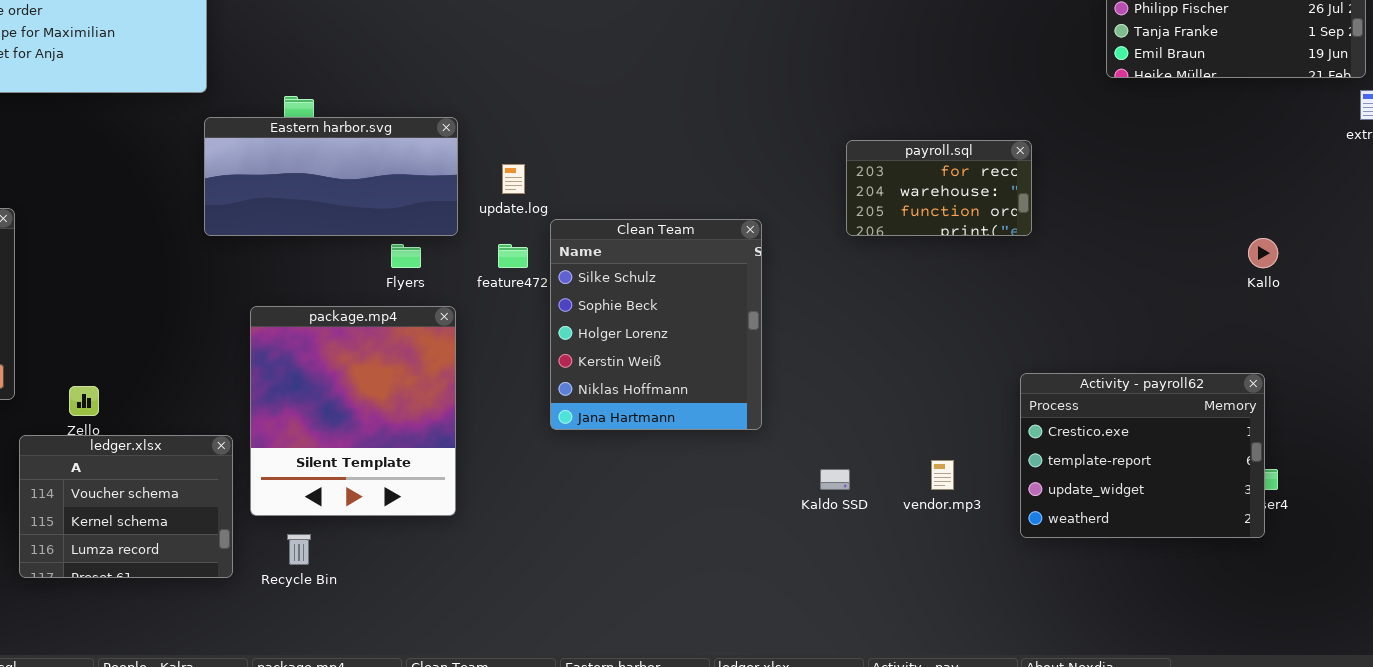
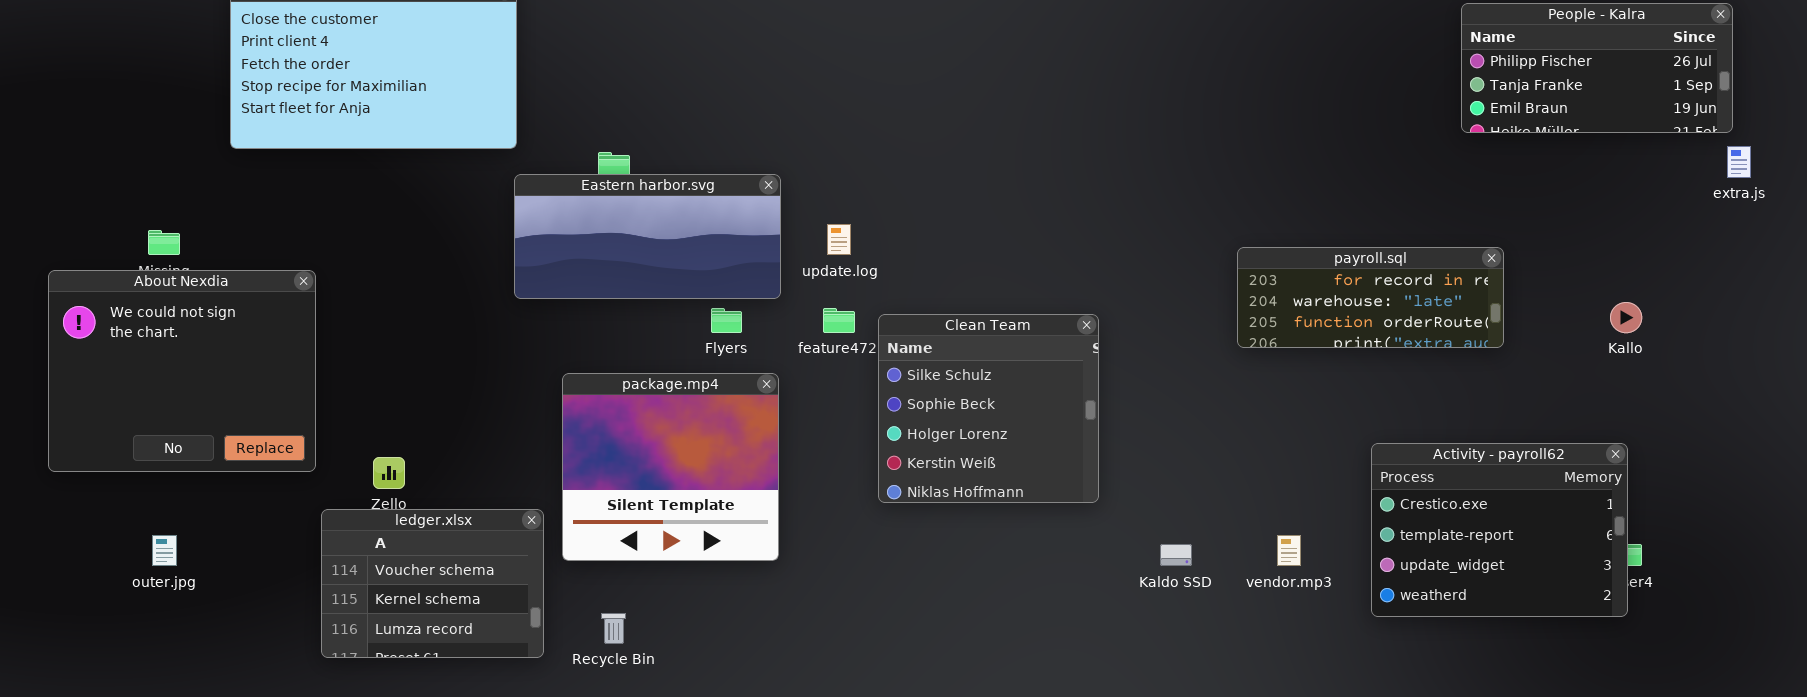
payroll.sql: [846,140,1032,236] -> [1237,247,1504,348], moved, resized
Clean Team: [550,219,762,430] -> [878,314,1099,503], resized
package.mp4: [250,306,456,516] -> [562,373,779,561], resized

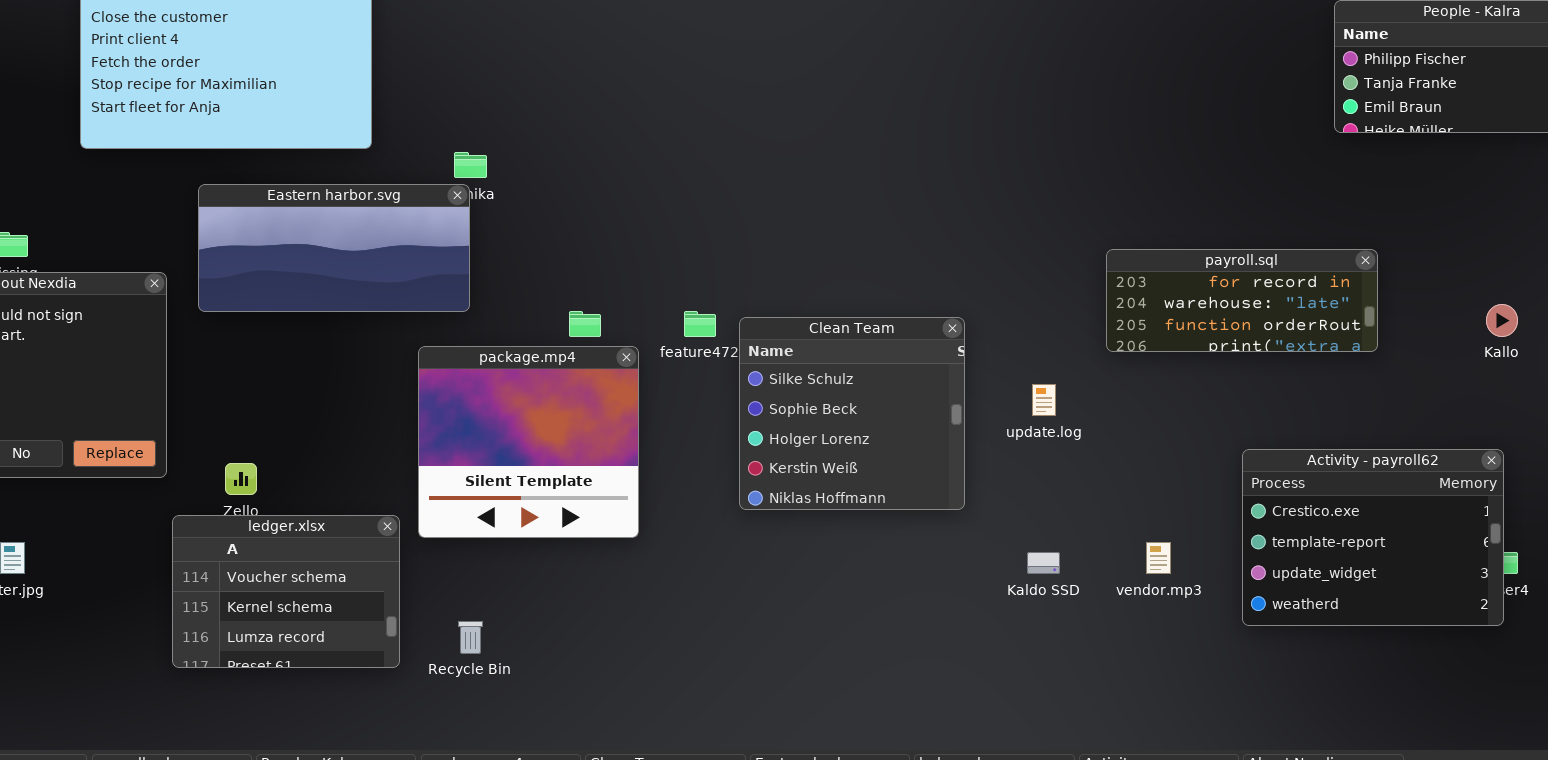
Eastern harbor.svg: [514,174,781,299] -> [198,184,470,312], moved
update.log: [827,224,851,255] -> [1032,384,1056,416], moved
package.mp4: [562,373,779,561] -> [418,346,639,538], moved

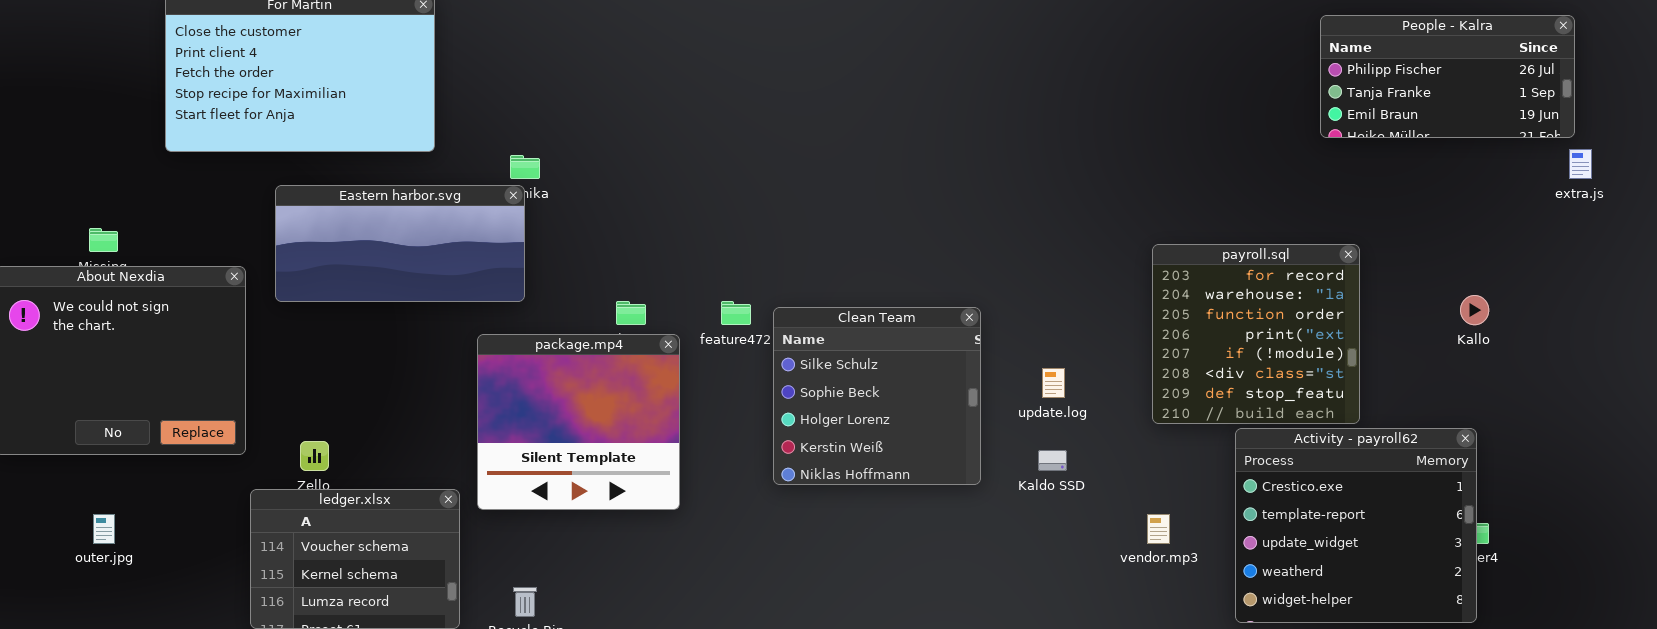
payroll.sql: [1106,249,1378,352] -> [1152,244,1360,424], resized
Activity - payroll62: [1242,449,1504,626] -> [1235,428,1477,623], resized
Kaldo SSD: [1027,552,1060,574] -> [1038,450,1067,471], moved

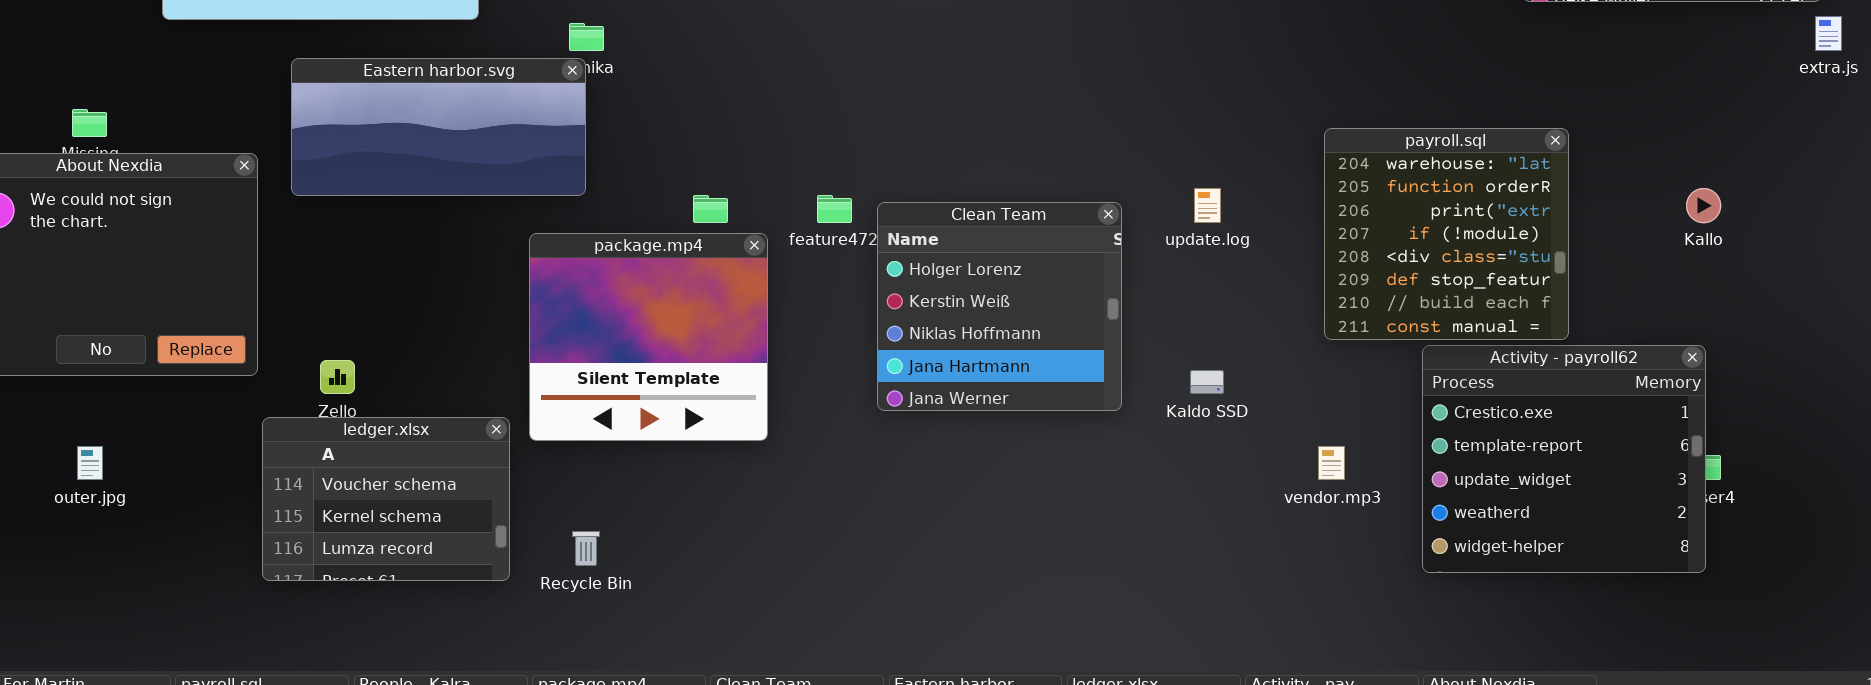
payroll.sql: [1152,244,1360,424] -> [1324,128,1569,340], scrolled down 1 row
Clean Team: [773,307,981,485] -> [877,202,1122,411], scrolled down 2 rows
update.log: [1042,368,1065,398] -> [1194,188,1221,223], moved

